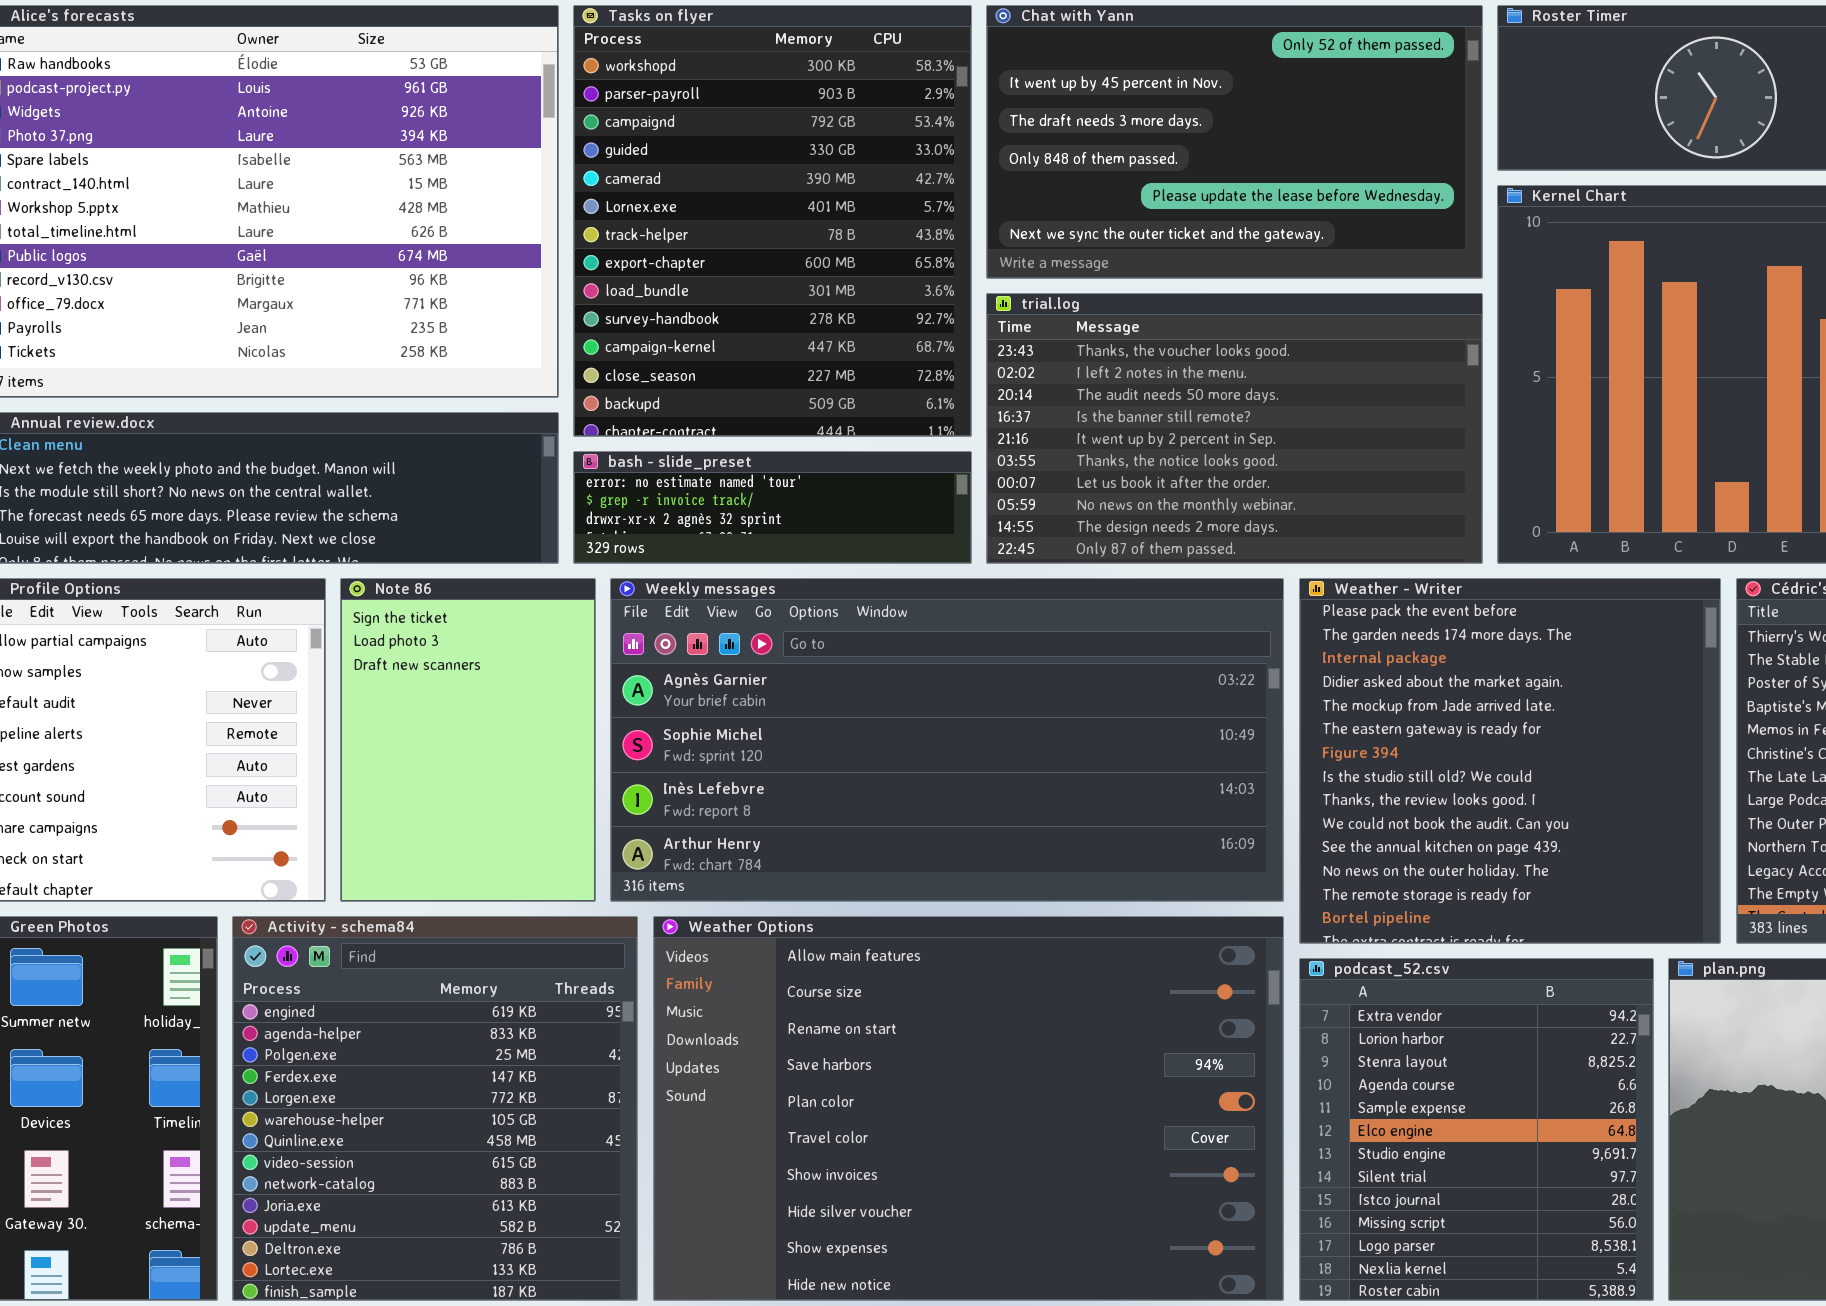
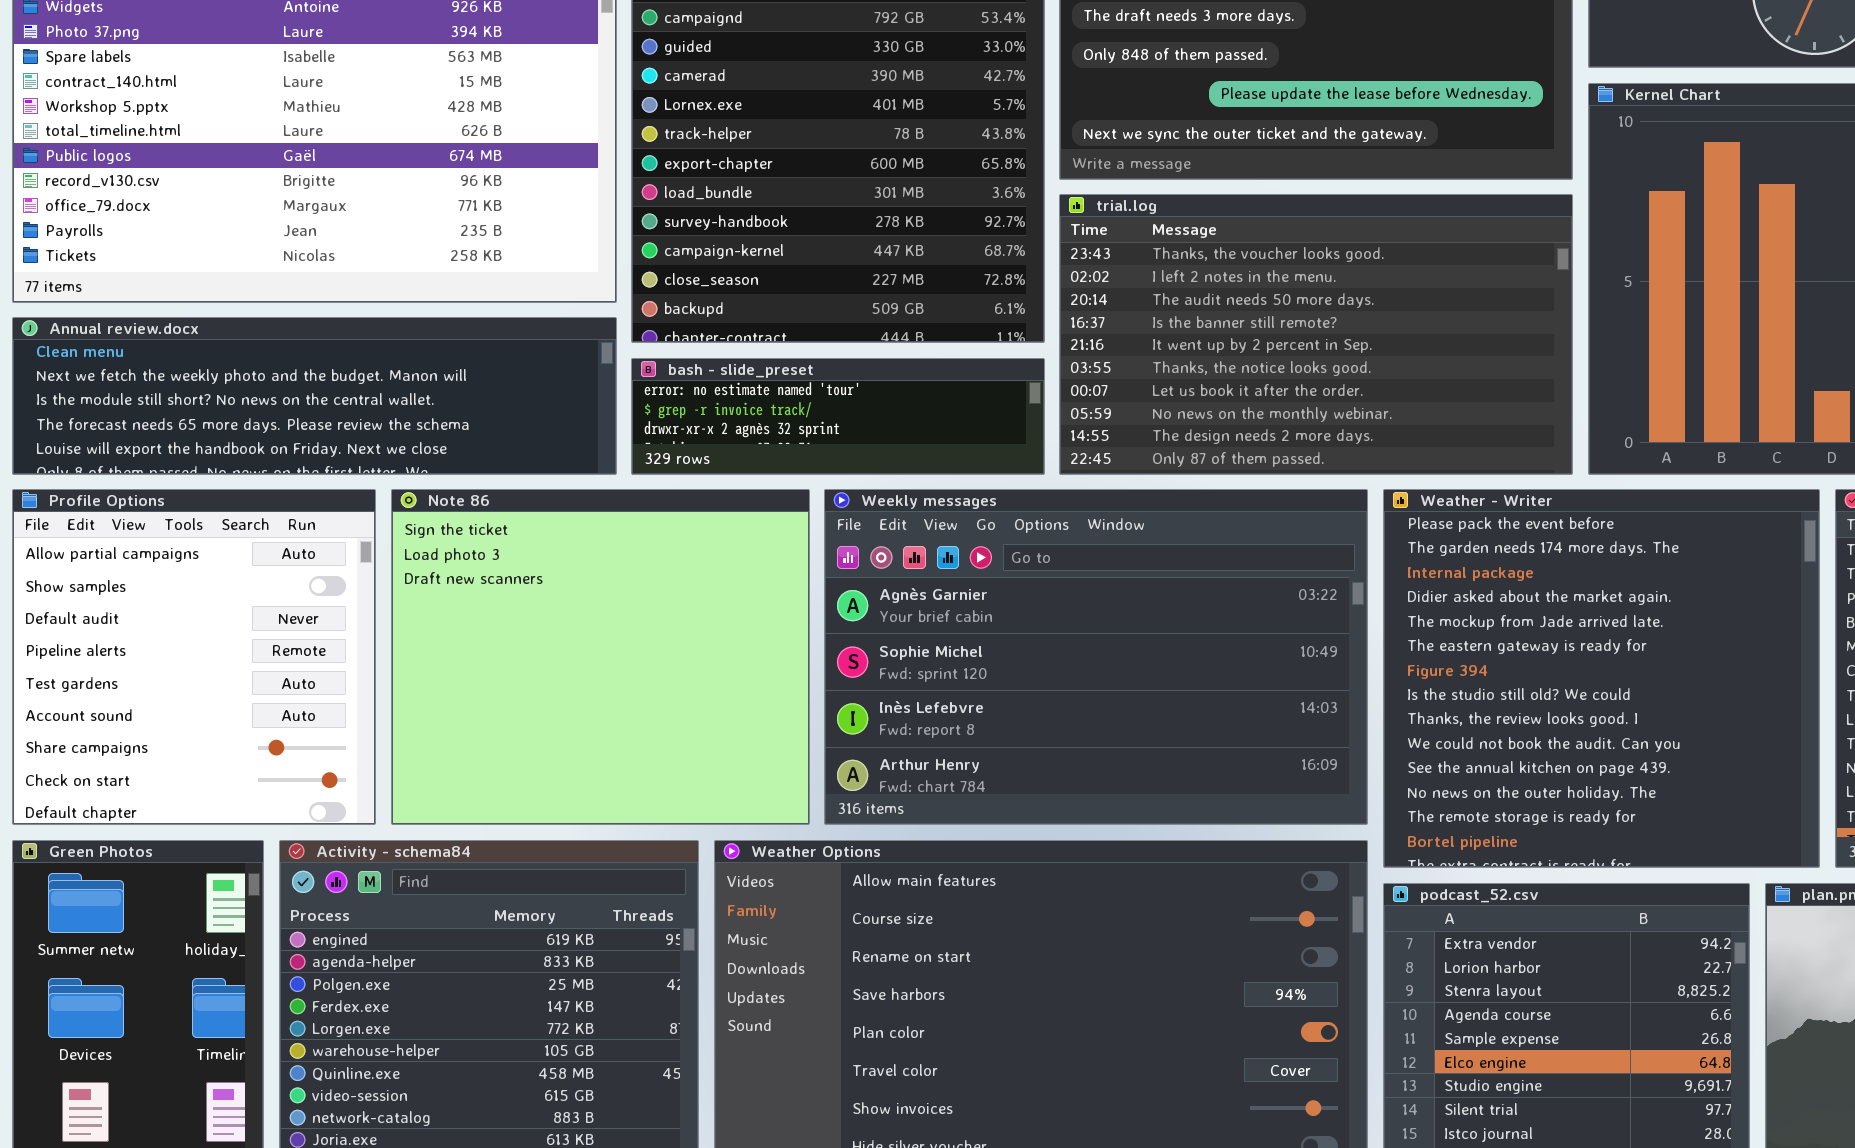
Note 86: [340,578,596,902] -> [391,489,810,825], resized
Weekly messages: [610,578,1284,902] -> [824,489,1368,825], resized

